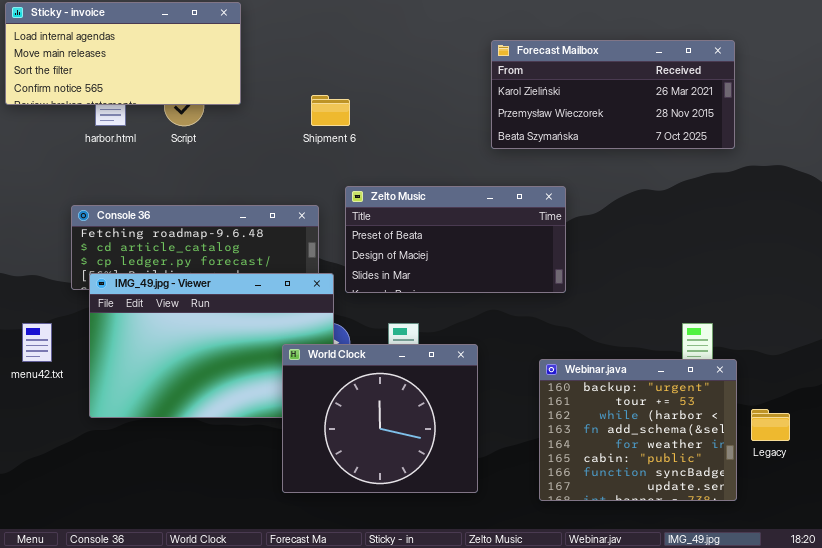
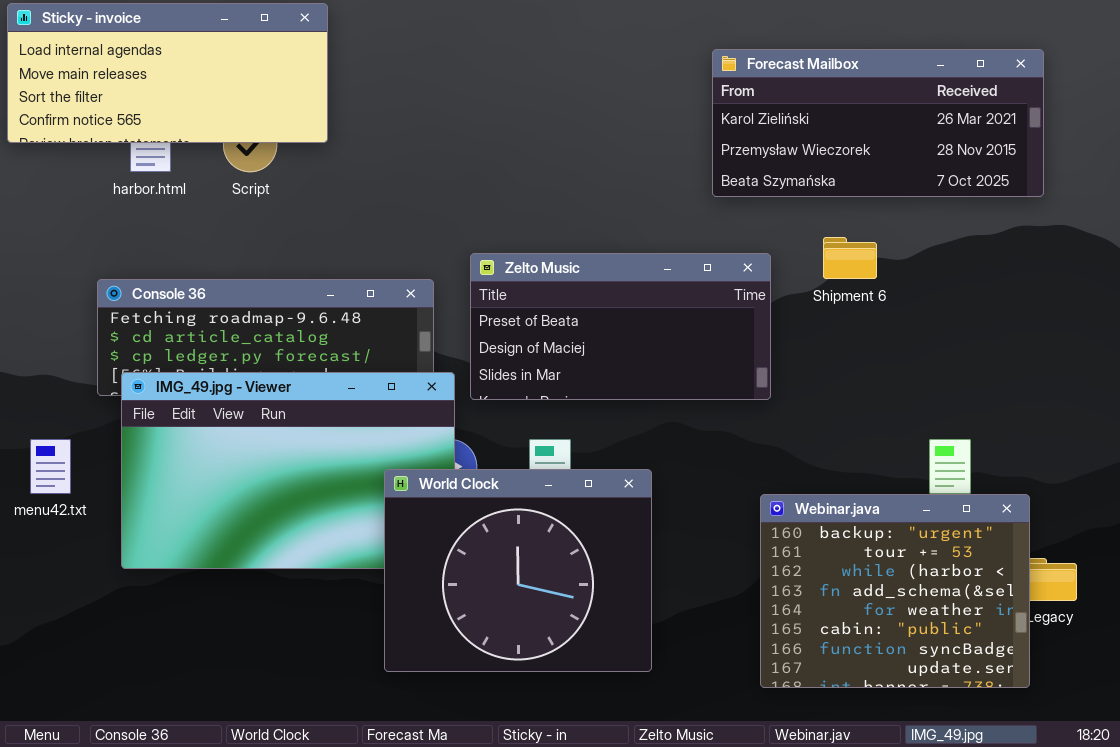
Forecast Mailbox: [491,40,735,149] -> [712,49,1044,197], moved
Shipment 6: [311,95,350,126] -> [823,237,877,279], moved
Webinar.java: [539,359,737,501] -> [760,494,1030,688], moved

